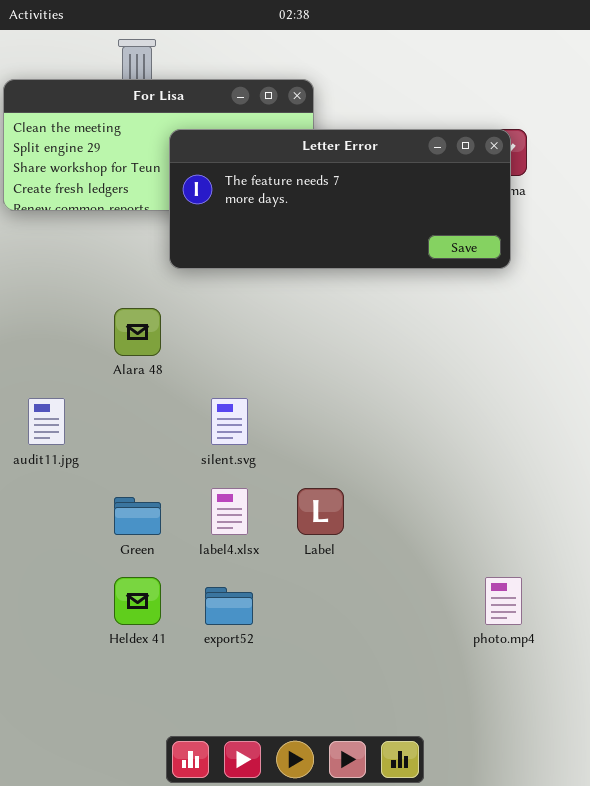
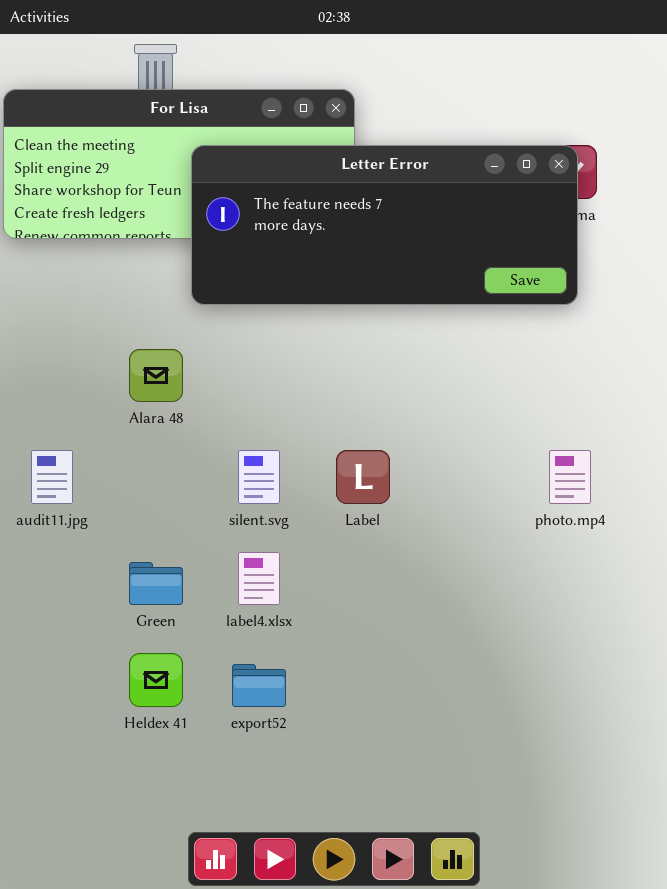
Label: [297,488,344,535] -> [336,450,390,504], moved
photo.mp4: [485,577,522,625] -> [549,450,591,504], moved

